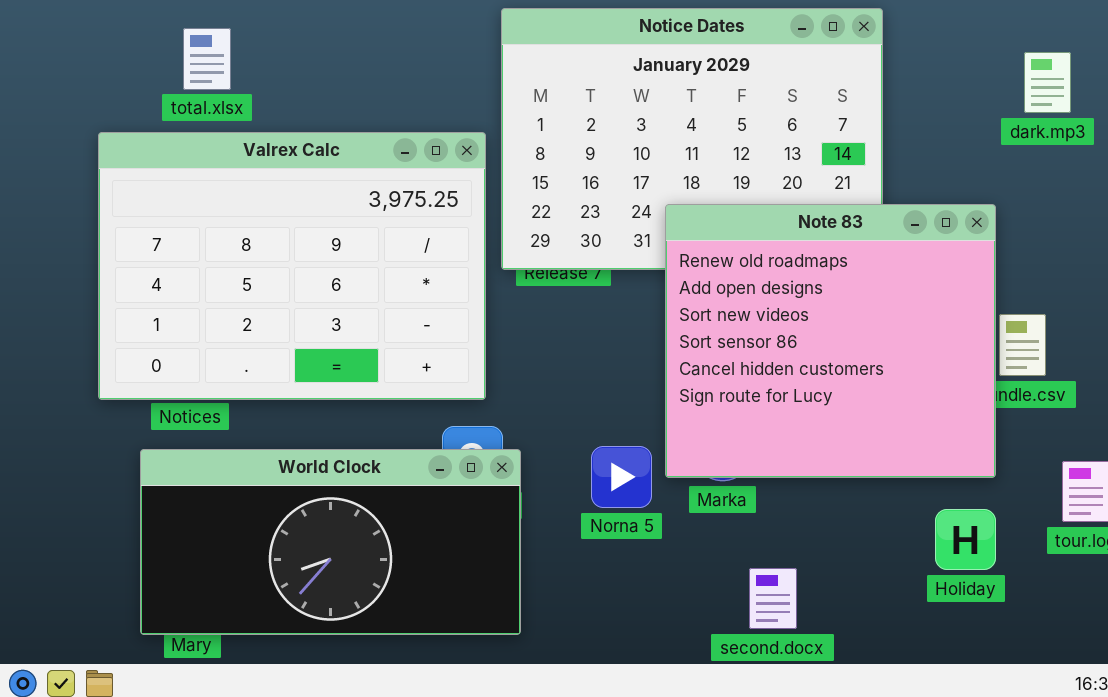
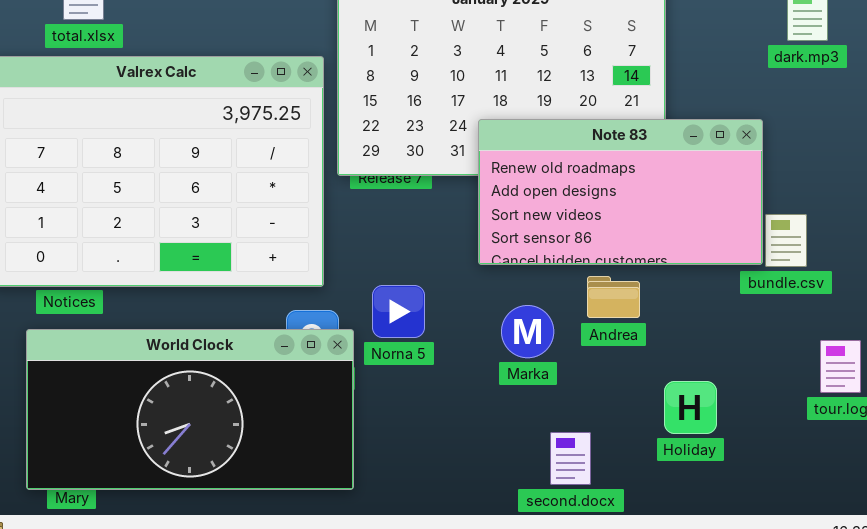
Note 83: [665,204,996,478] -> [478,119,763,265], resized
Norna 5: [591,446,652,508] -> [372,285,425,338], moved
Holiday: [935,509,996,570] -> [664,381,717,434], moved

